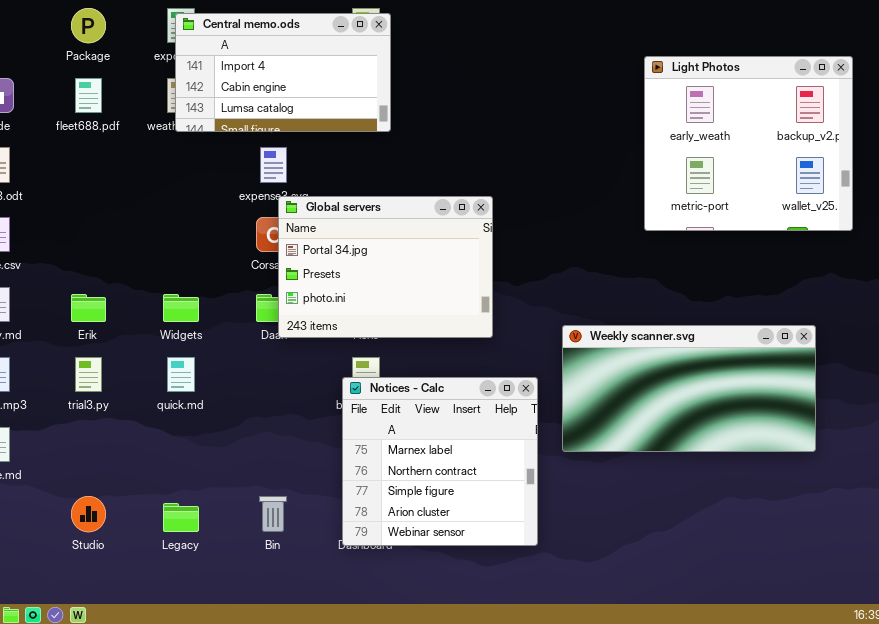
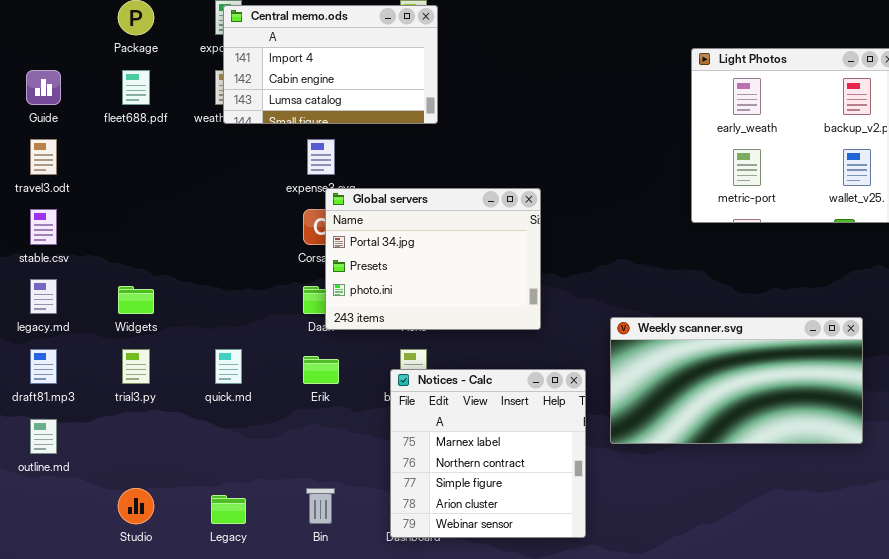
Erik: [71,294,106,322] -> [303,356,339,384], moved
Widgets: [163,294,199,322] -> [118,286,154,314], moved

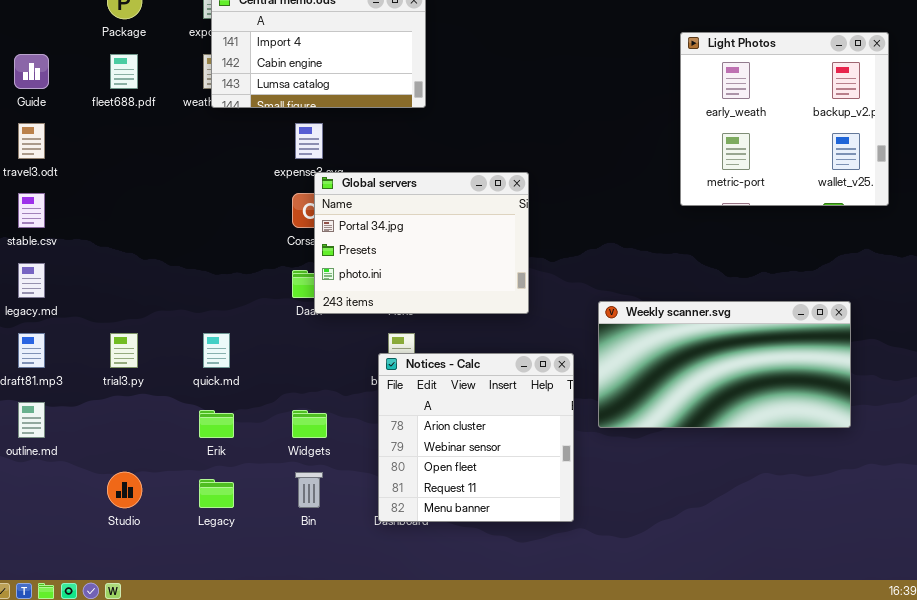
Widgets: [118,286,154,314] -> [292,410,327,438], moved
Erik: [303,356,339,384] -> [199,410,234,438], moved
Notices - Calc: [390,369,586,538] -> [378,353,574,522], scrolled down 3 rows

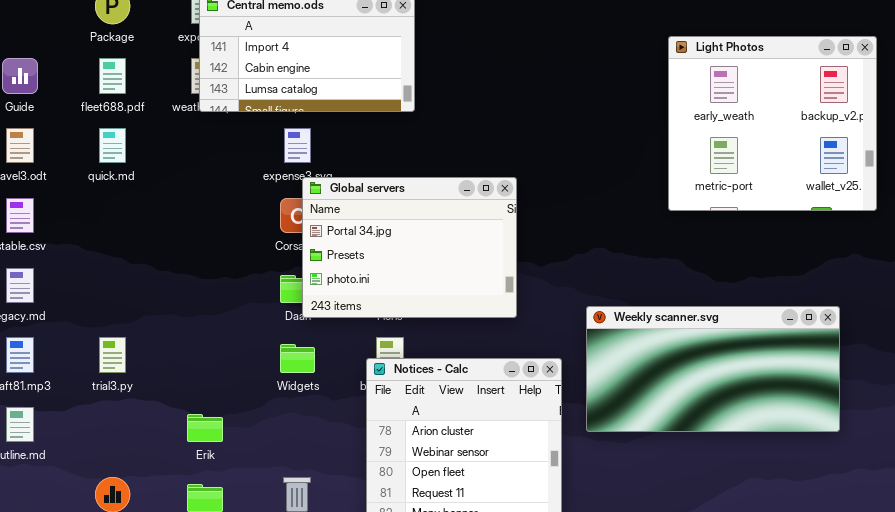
quick.md: [203,333,230,368] -> [99,128,126,163], moved
Widgets: [292,410,327,438] -> [280,344,315,373], moved

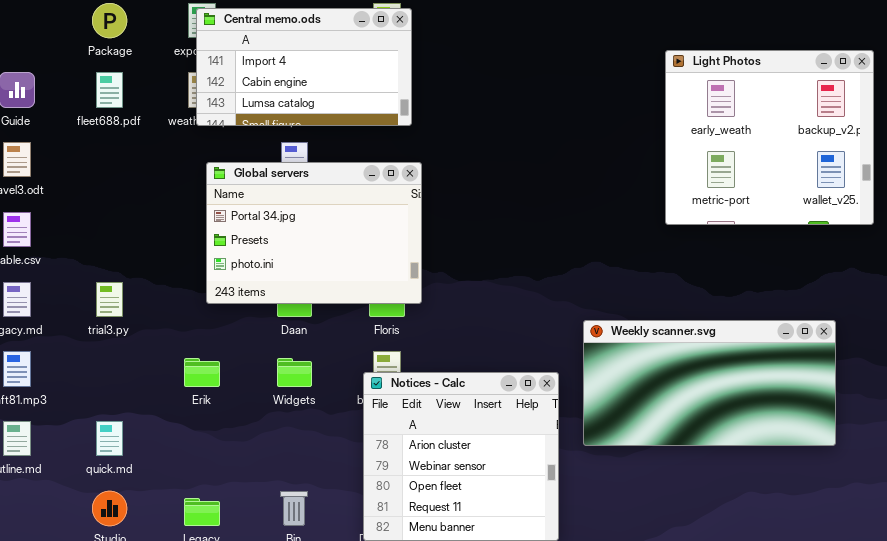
quick.md: [99,128,126,163] -> [96,421,123,456], moved
Global servers: [302,177,517,318] -> [206,162,422,304], moved
trial3.py: [99,337,126,373] -> [96,282,123,317], moved
Erik: [187,414,223,442] -> [184,358,220,387], moved

